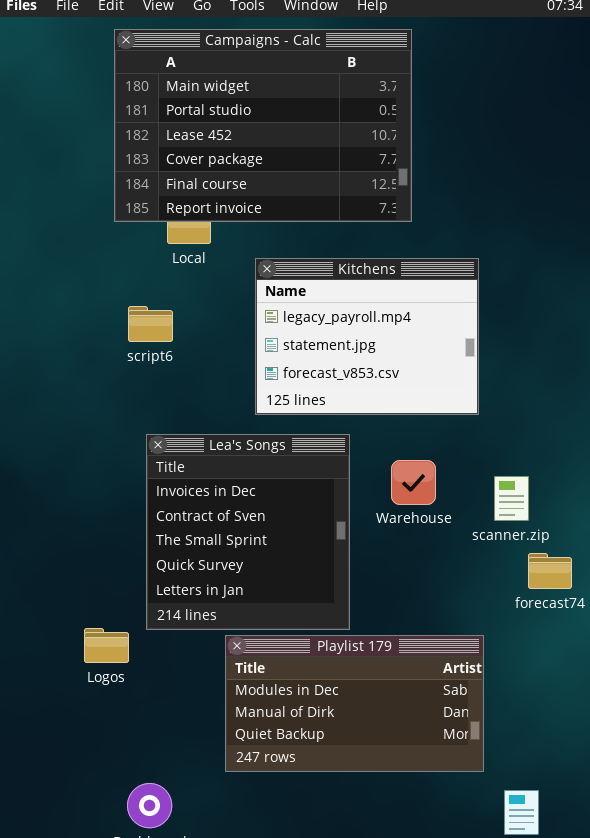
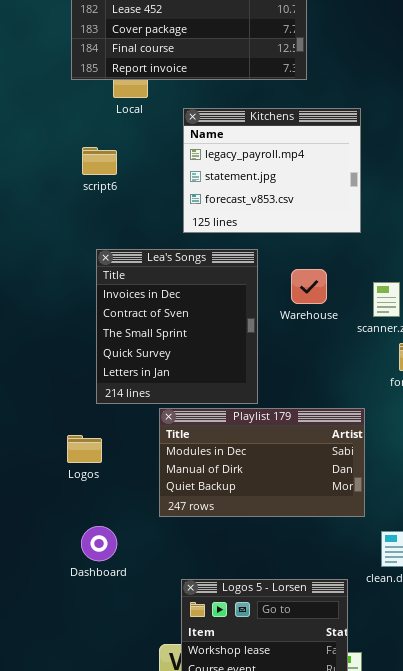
Logos: [84,628,129,663] -> [67,435,102,463], moved

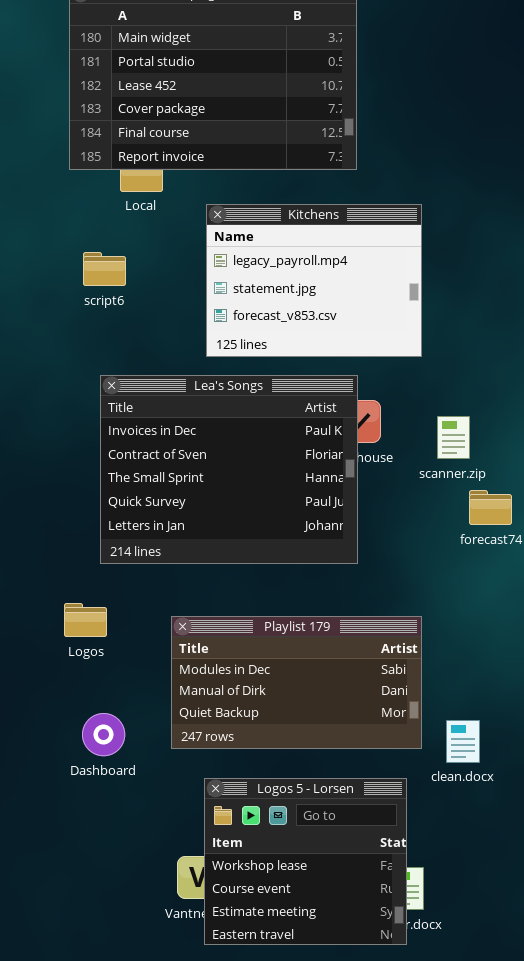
Lea's Songs: [96,249,258,404] -> [100,375,358,564], resized
Playlist 179: [159,408,365,517] -> [171,616,422,749], moved

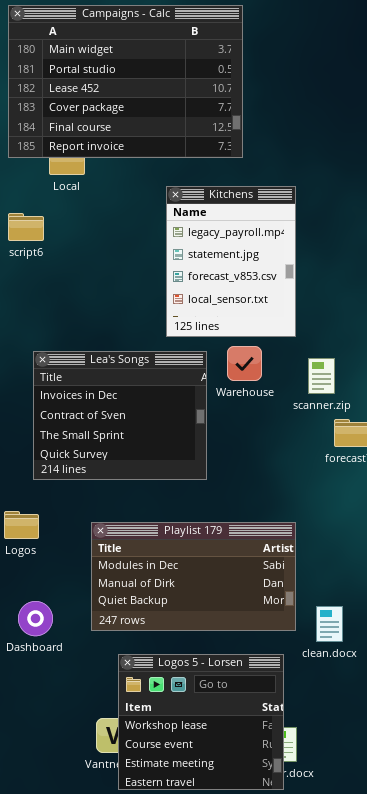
Kitchens: [206,204,422,357] -> [166,186,296,337], resized
script6: [83,252,126,286] -> [8,213,44,241], moved
Lea's Songs: [100,375,358,564] -> [33,351,207,480], resized

